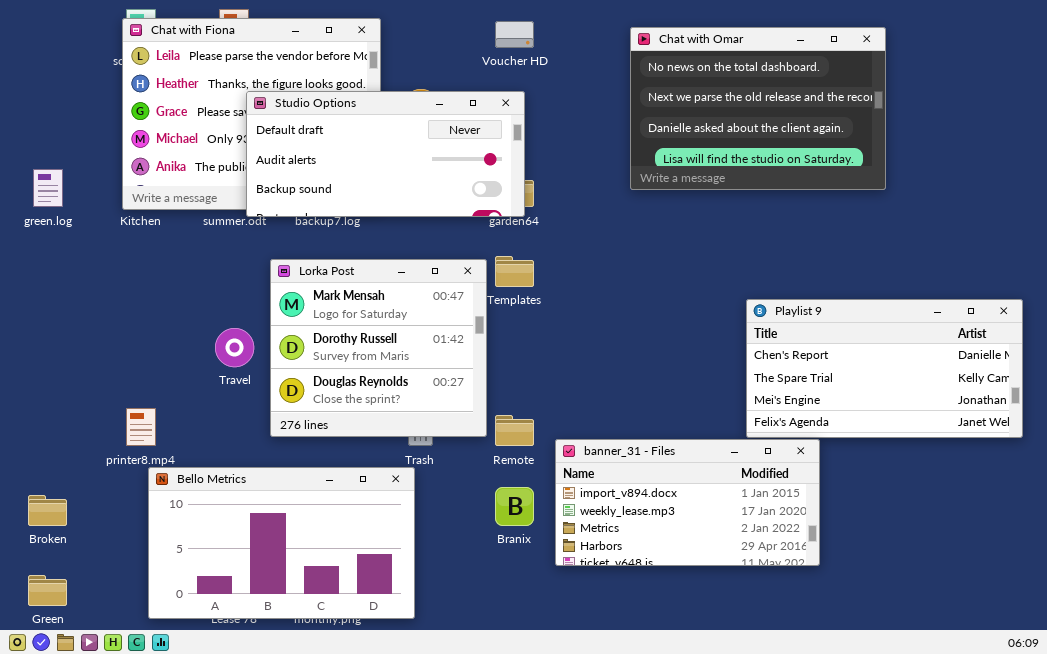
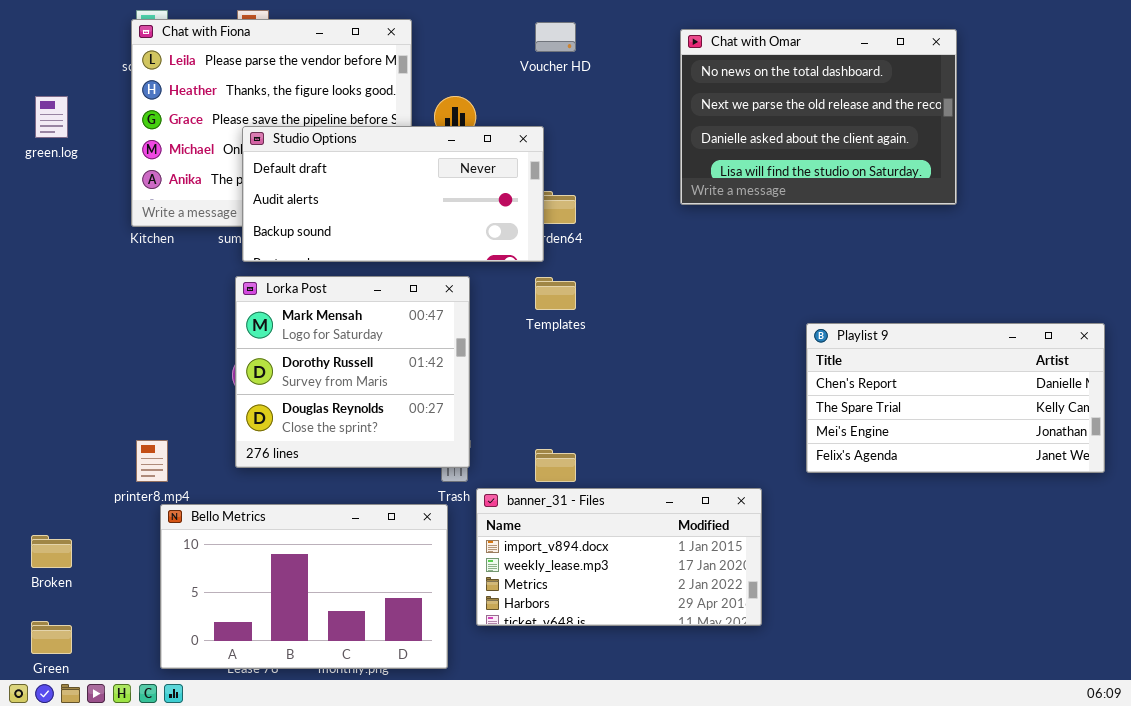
Studio Options: [246,91,525,217] -> [242,126,544,262], moved
green.log: [33,169,63,207] -> [35,96,68,138], moved
Lorka Post: [270,259,487,437] -> [235,276,470,468], moved
banner_31 - Files: [555,439,820,566] -> [476,488,762,626], moved

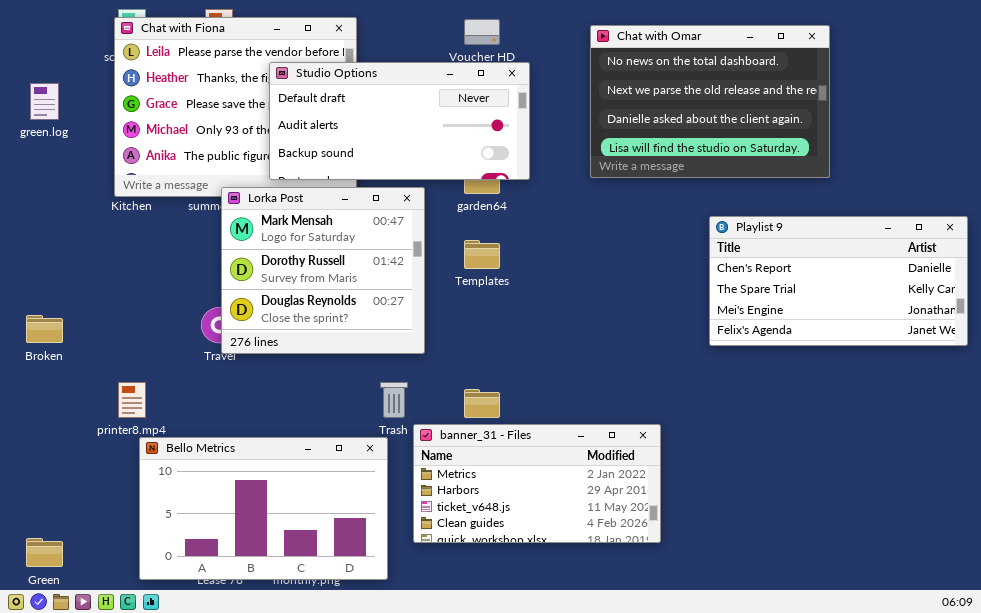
Studio Options: [242,126,544,262] -> [269,62,530,180], moved
Lorka Post: [235,276,470,468] -> [221,187,425,354], moved
Playlist 9: [806,323,1105,473] -> [709,216,968,346], moved
banner_31 - Files: [476,488,762,626] -> [413,424,661,543], scrolled down 2 rows
Broken: [31,535,72,568] -> [26,315,63,343], moved

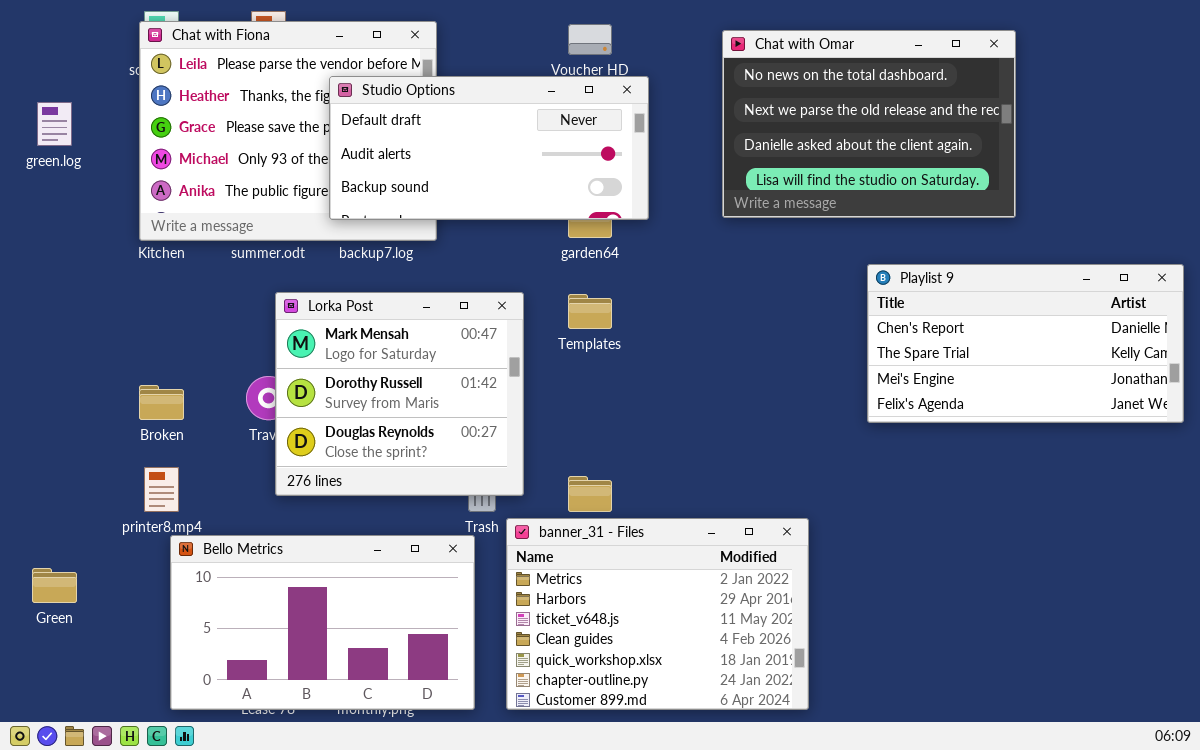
Lorka Post: [221,187,425,354] -> [275,292,524,496], moved
Broken: [26,315,63,343] -> [139,385,184,420], moved
banner_31 - Files: [413,424,661,543] -> [506,518,809,710], resized
Green: [26,538,63,567] -> [32,568,77,603], moved

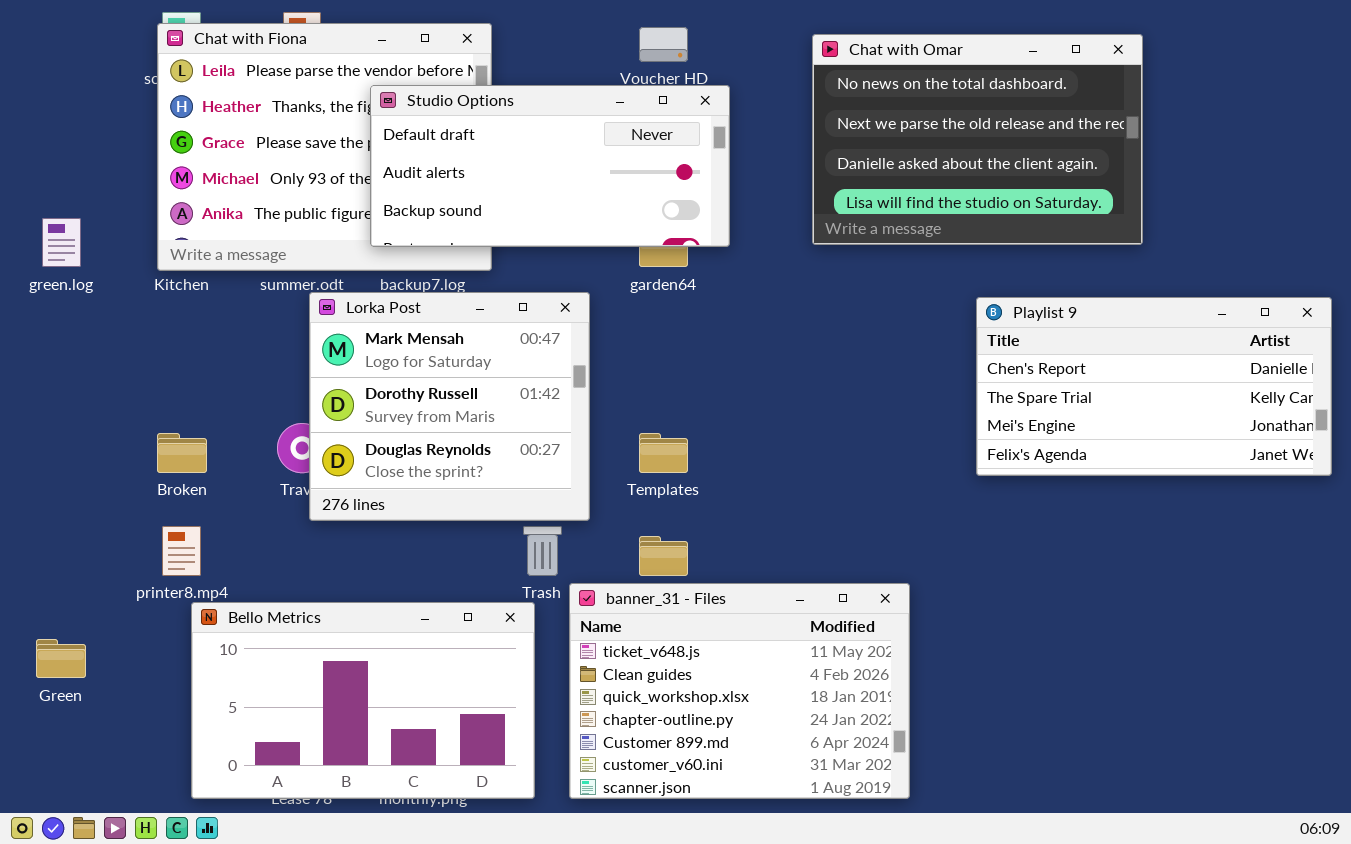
green.log: [37,102,72,146] -> [42,218,81,267], moved
Lorka Post: [275,292,524,496] -> [309,292,590,521], moved
Templates: [568,294,612,329] -> [639,433,688,473], moved
banner_31 - Files: [506,518,809,710] -> [569,583,910,799], scrolled down 2 rows

